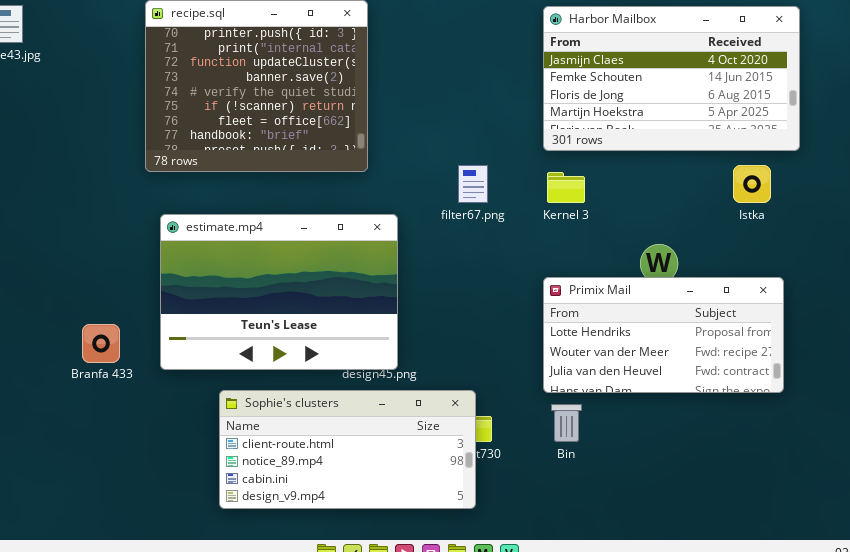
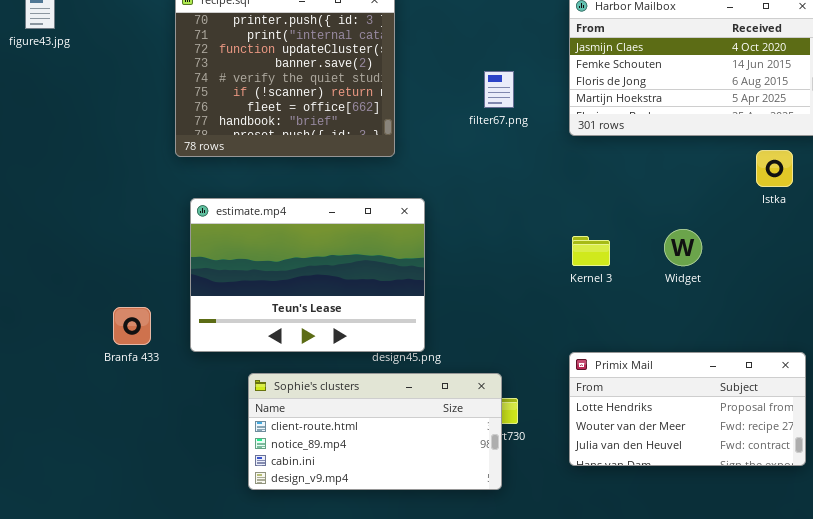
filter67.png: [458,165,488,203] -> [484,71,514,108], moved
Kernel 3: [547,172,585,203] -> [572,236,610,266], moved
Primix Mail: [543,277,784,393] -> [569,352,806,466], moved

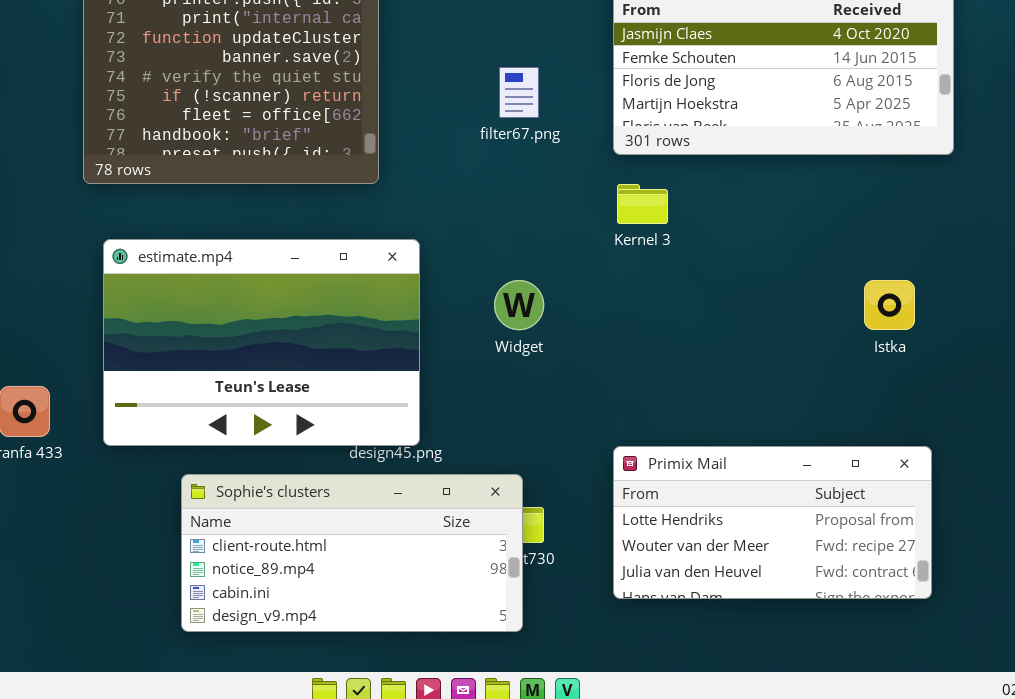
Istka: [756,150,793,187] -> [864,280,915,330], moved
Widget: [664,229,702,266] -> [494,280,544,330], moved
Kernel 3: [572,236,610,266] -> [617,184,668,224], moved

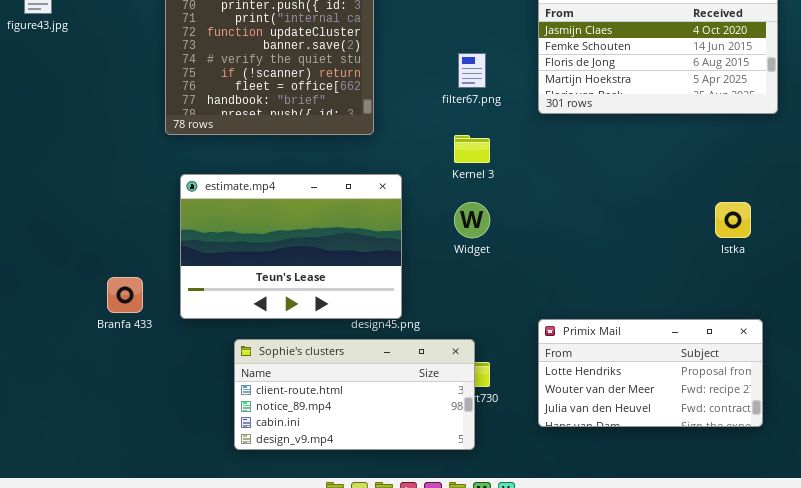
Kernel 3: [617,184,668,224] -> [454,135,490,163], moved

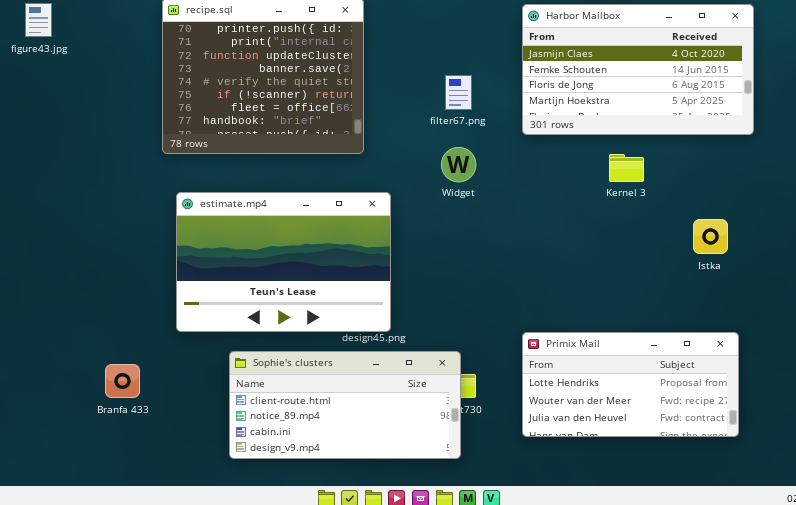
Kernel 3: [454,135,490,163] -> [609,154,644,182], moved
Widget: [454,202,490,238] -> [441,147,476,182], moved
Branfa 433: [107,277,143,313] -> [105,364,140,398], moved

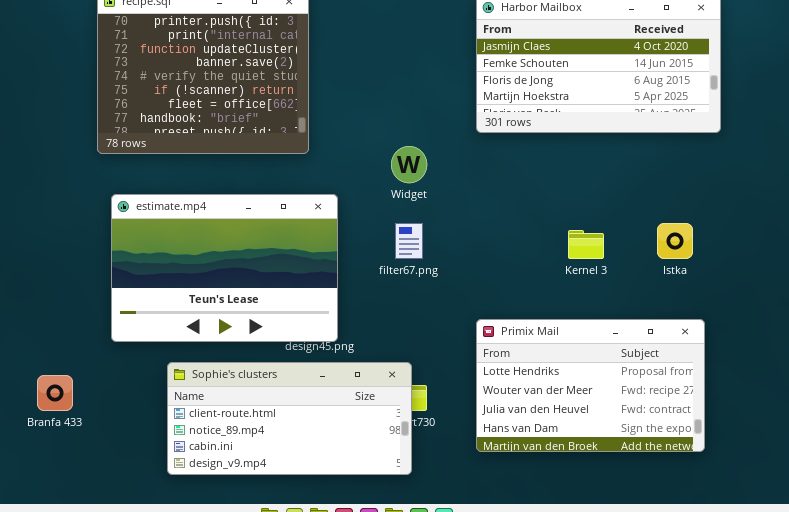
filter67.png: [445,75,472,110] -> [395,223,423,259], moved
Kernel 3: [609,154,644,182] -> [568,230,604,259], moved
Primix Mail: [522,332,739,437] -> [476,319,705,452], resized

